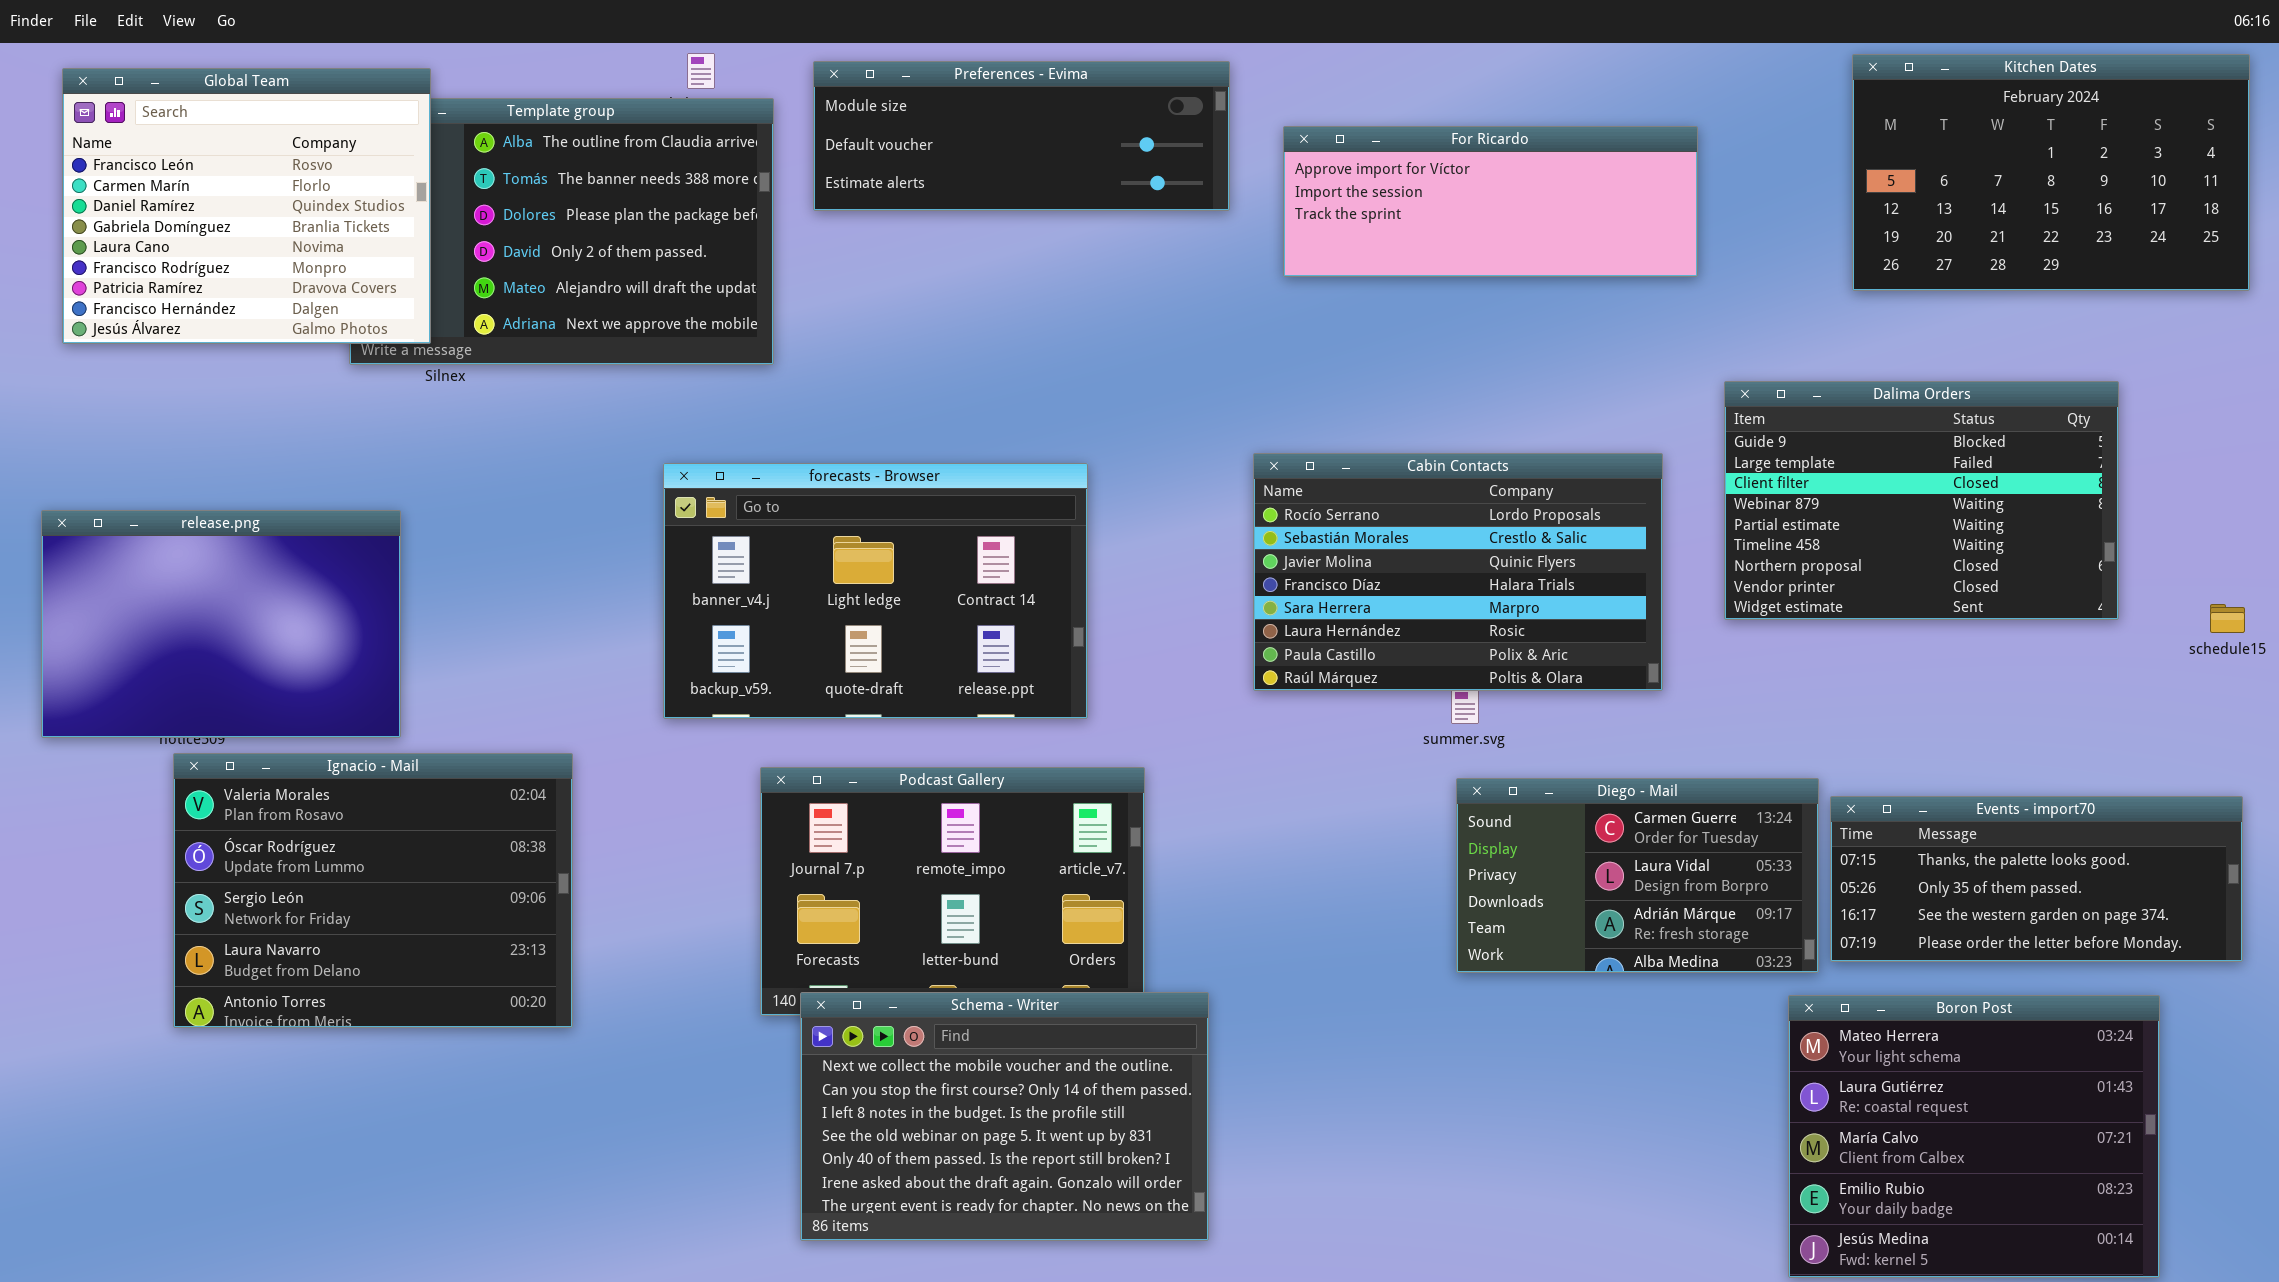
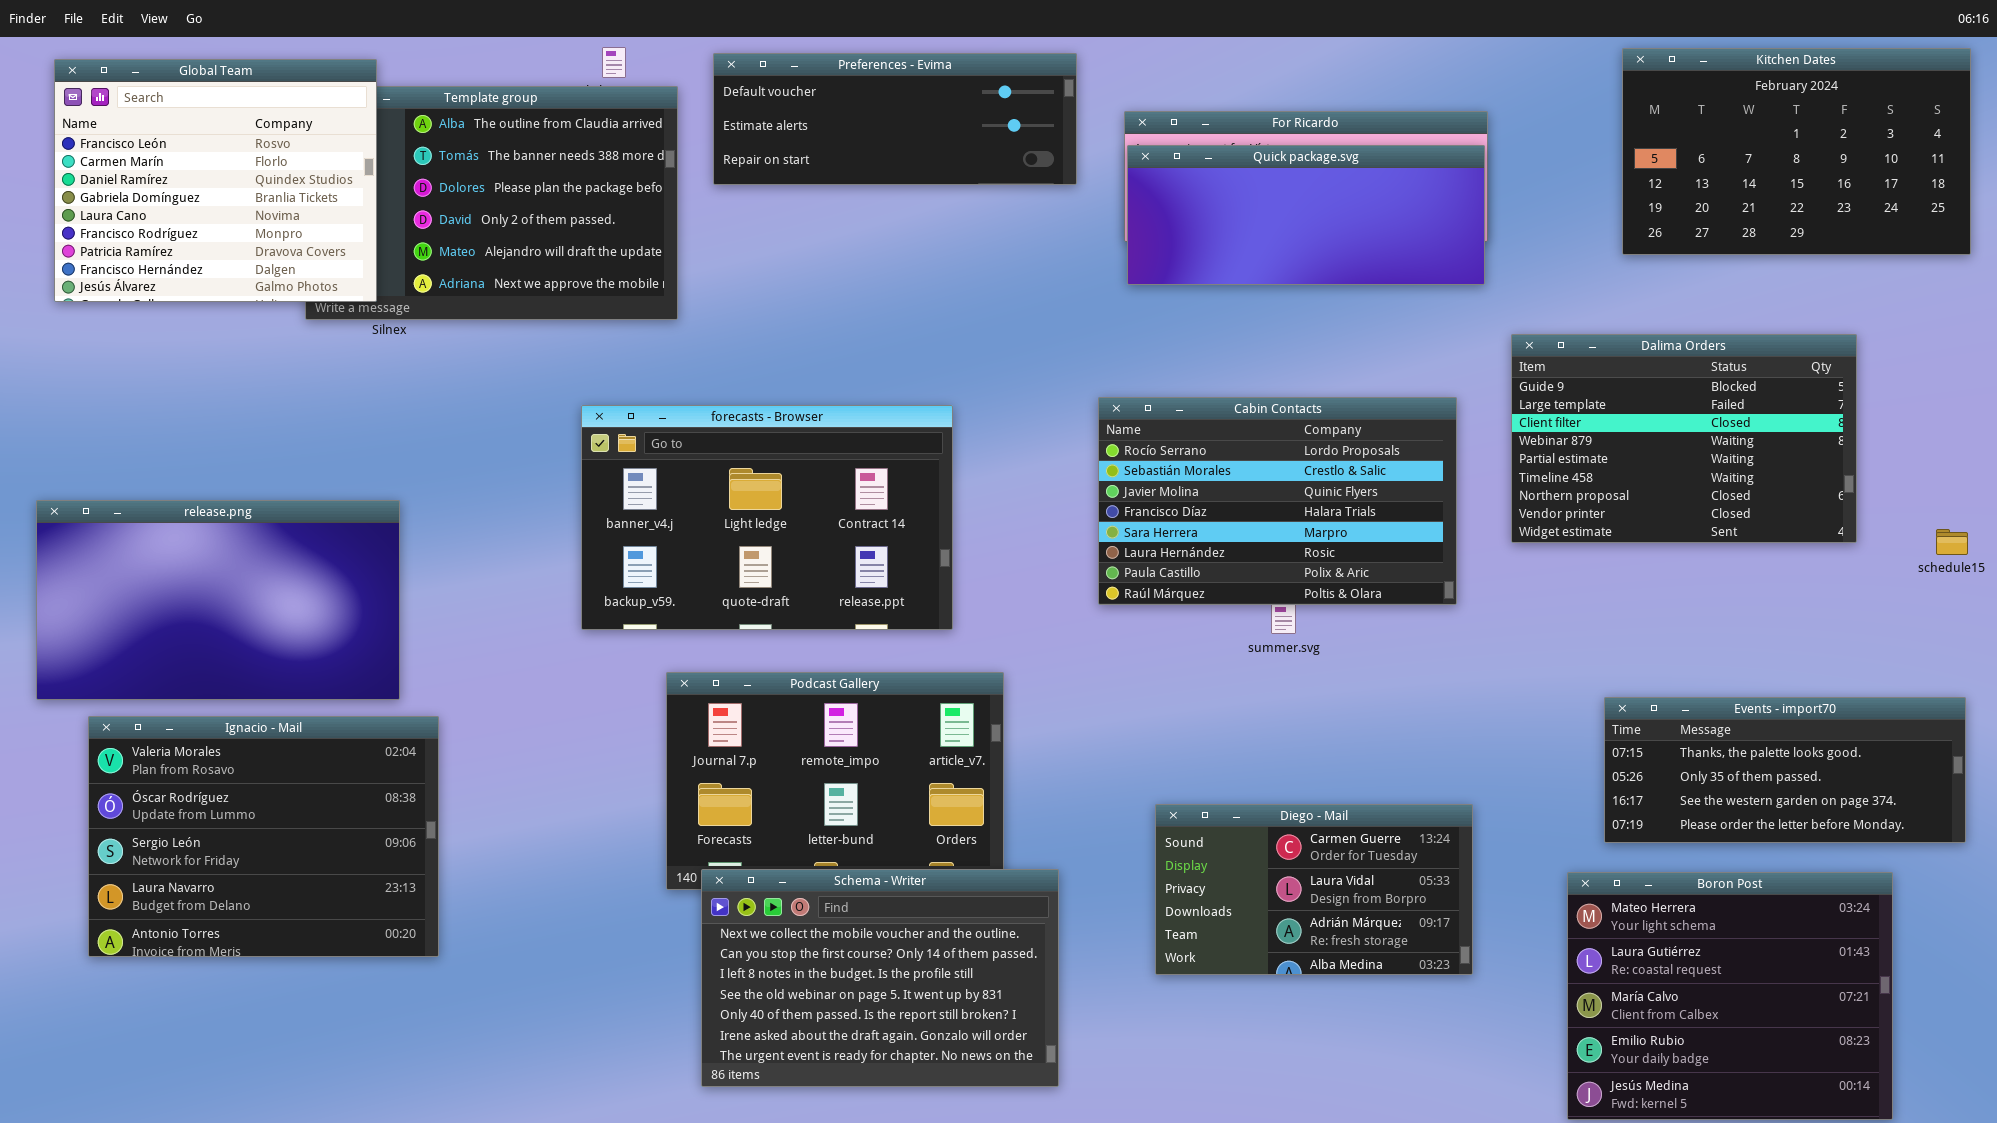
Preferences - Evima: [813,61,1230,211] -> [713,53,1077,185], scrolled down 1 row
Quick package.svg: none -> [1127,145,1485,285], opened
release.png: [41,510,401,738] -> [36,500,400,700], moved, resized
Ignacio - Mail: [173,753,573,1028] -> [88,716,439,957], moved
Diego - Mail: [1456,778,1819,973] -> [1155,804,1473,975], moved

